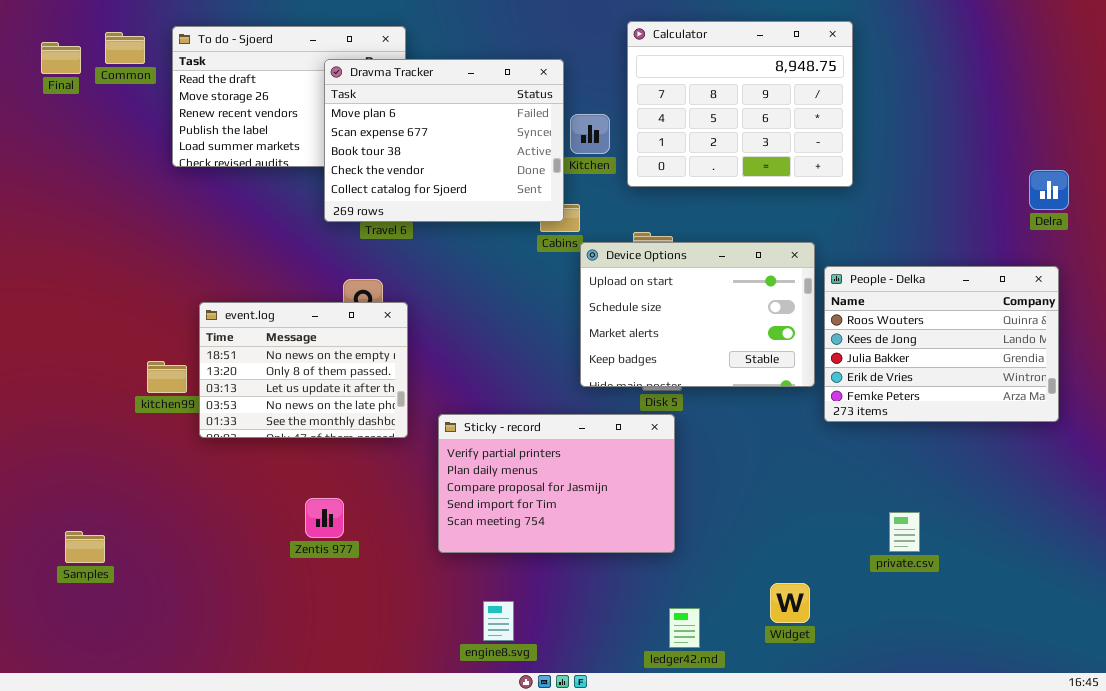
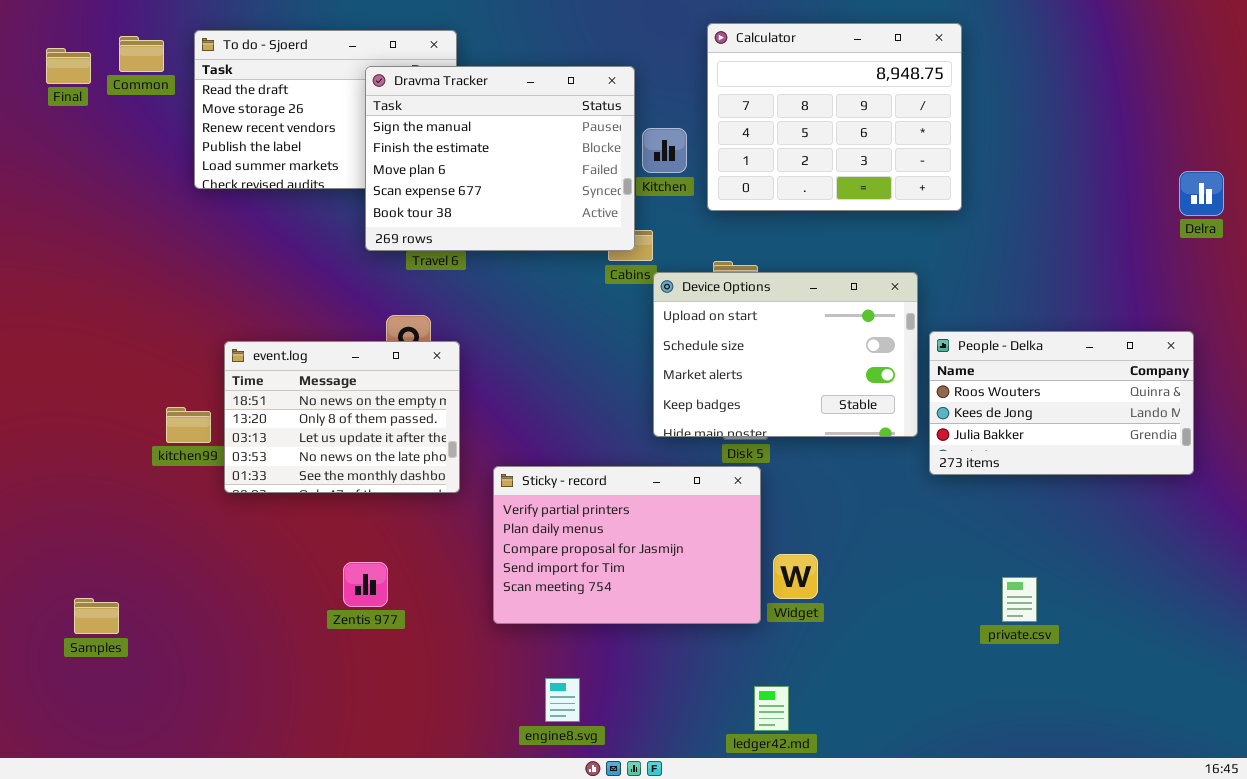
Dravma Tracker: [324,59,564,222] -> [365,66,635,251], scrolled up 2 rows
Delra: [1029,170,1069,210] -> [1179,171,1224,216], moved
People - Delka: [824,266,1059,422] -> [929,331,1194,475], resized
Widget: [770,583,810,623] -> [773,554,818,599], moved

